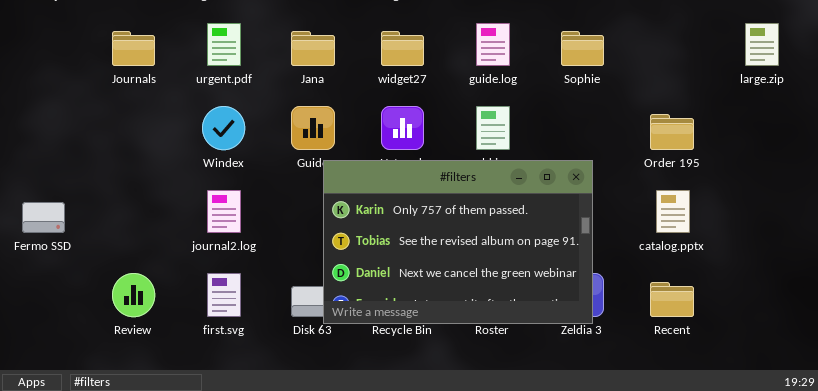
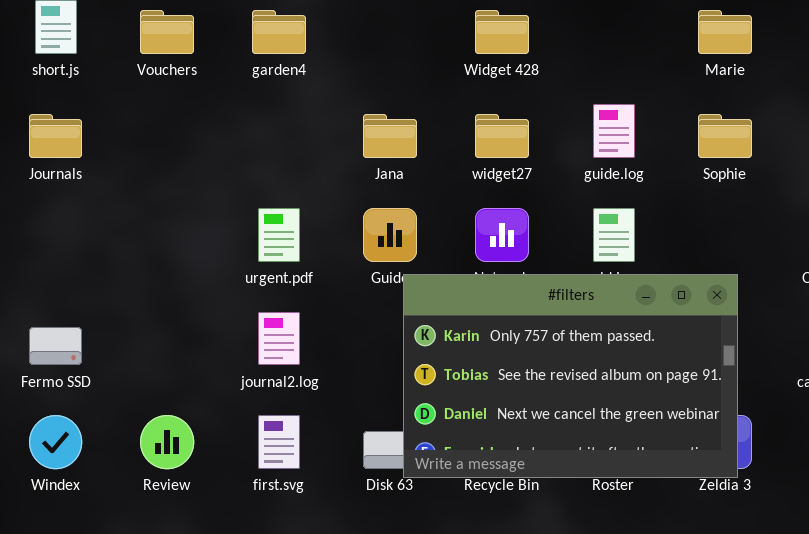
urgent.pdf: [207,23,241,66] -> [258,208,300,262], moved
Journals: [112,31,155,66] -> [29,114,82,158], moved
Windex: [202,106,245,150] -> [29,415,82,469], moved

